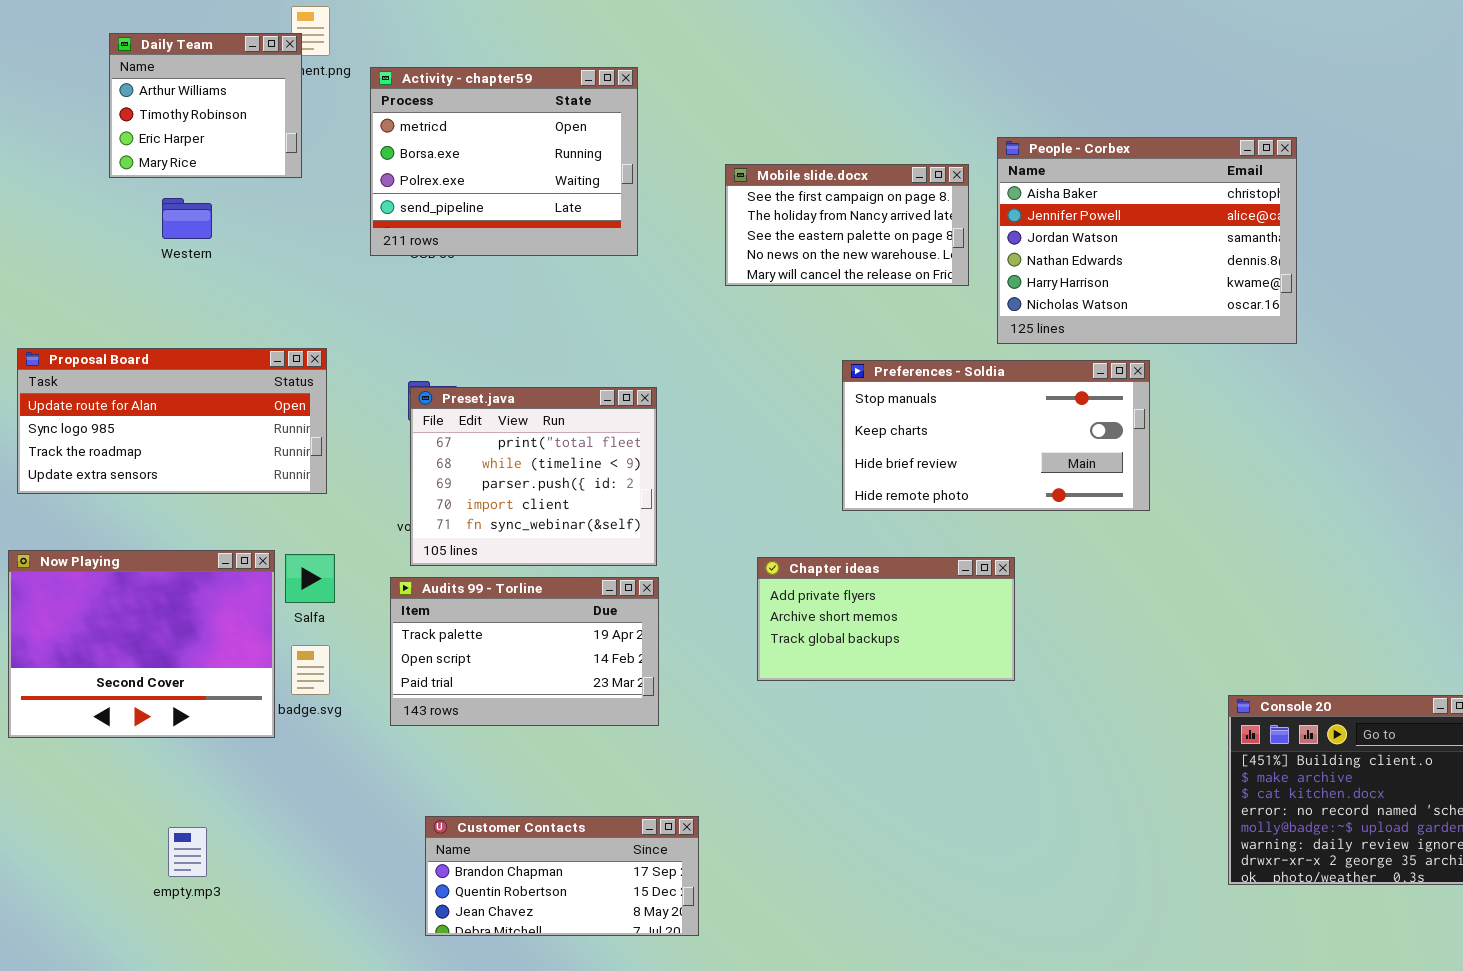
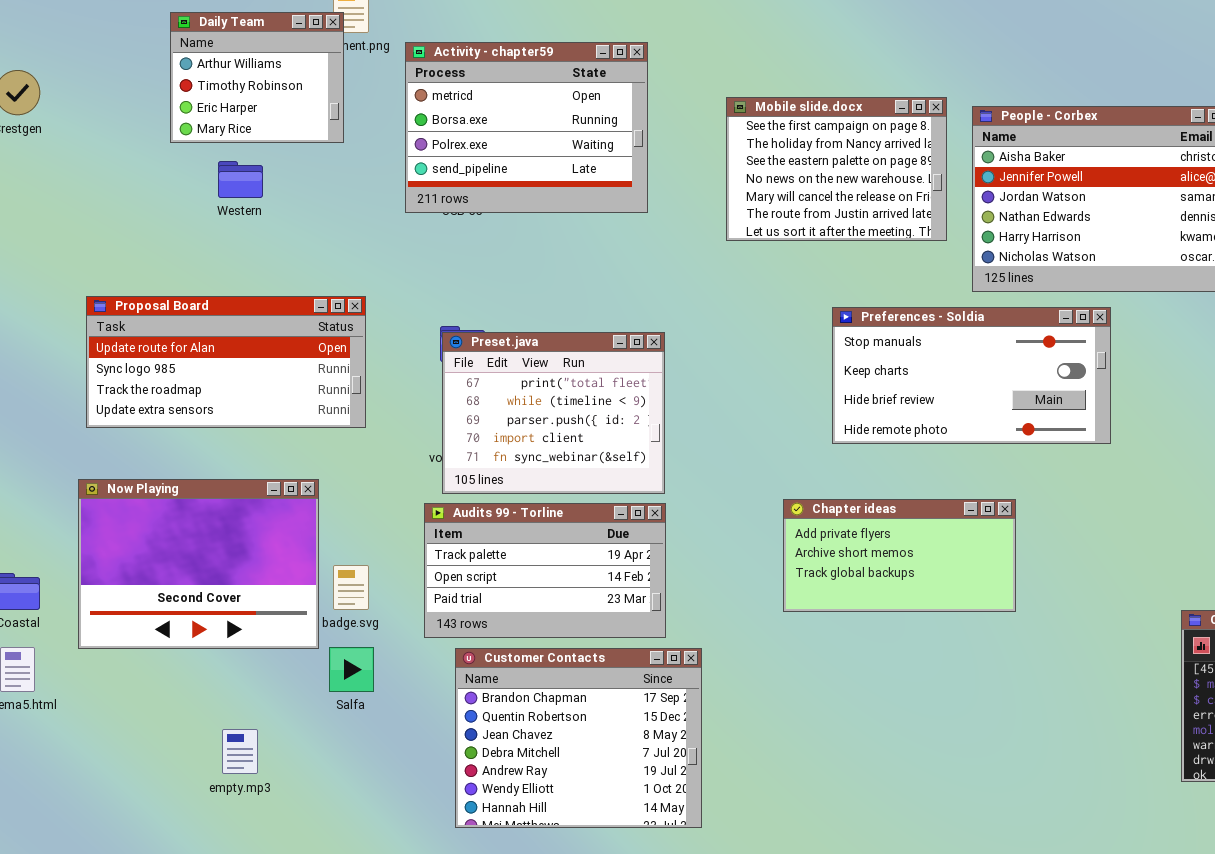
Mobile slide.docx: [725,164,969,286] -> [726,97,947,241], resized
Salfa: [285,554,335,603] -> [329,647,374,692], moved
Chapter ideas: [757,557,1015,681] -> [783,499,1016,612], moved
Customer Contacts: [425,816,699,936] -> [455,648,702,828], resized

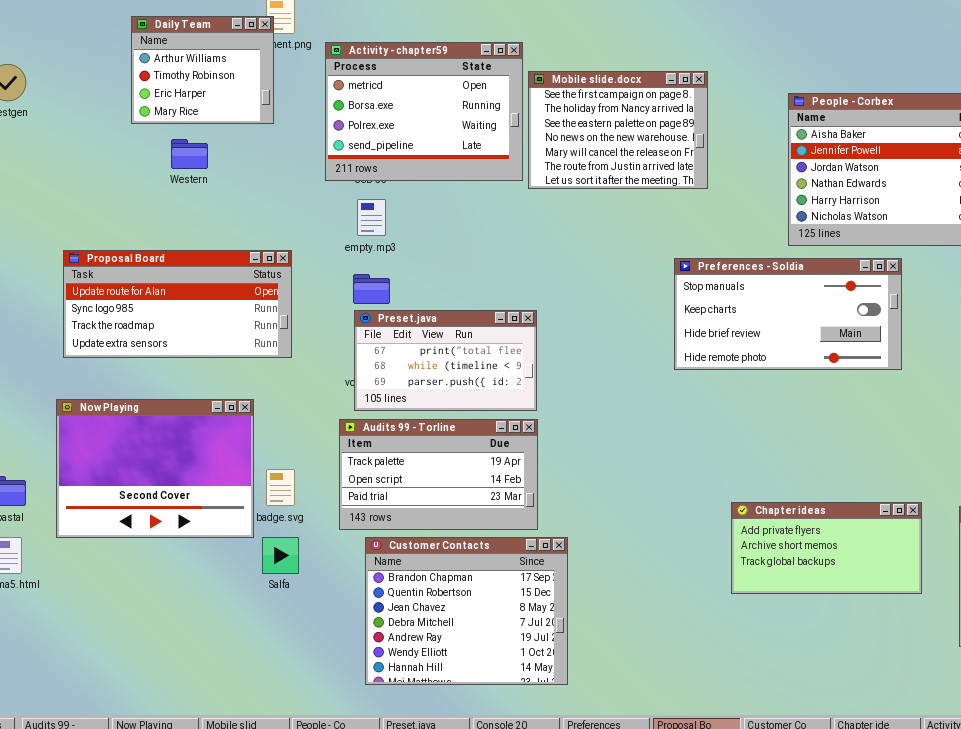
Mobile slide.docx: [726,97,947,241] -> [528,71,708,189], moved
Preset.java: [442,332,665,494] -> [354,310,537,411], resized
Chapter ideas: [783,499,1016,612] -> [731,502,922,594], moved
empty.mp3: [222,729,258,774] -> [357,199,386,236], moved

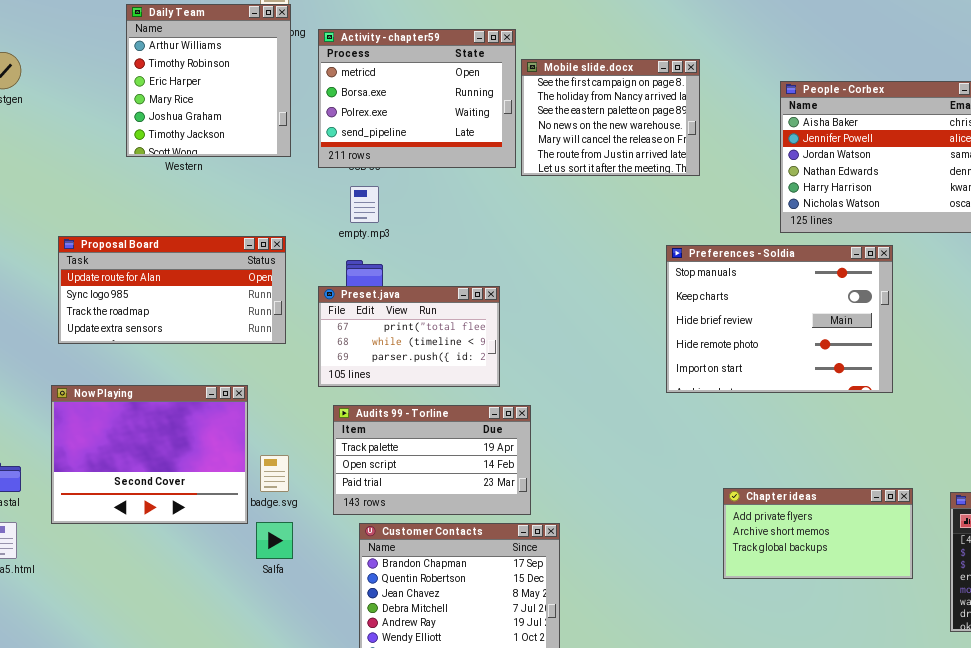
Daily Team: [131,16,274,124] -> [126,4,291,157], resized
Preferences - Soldia: [674,258,902,370] -> [666,245,893,393], resized
Preset.java: [354,310,537,411] -> [318,286,500,387], moved

